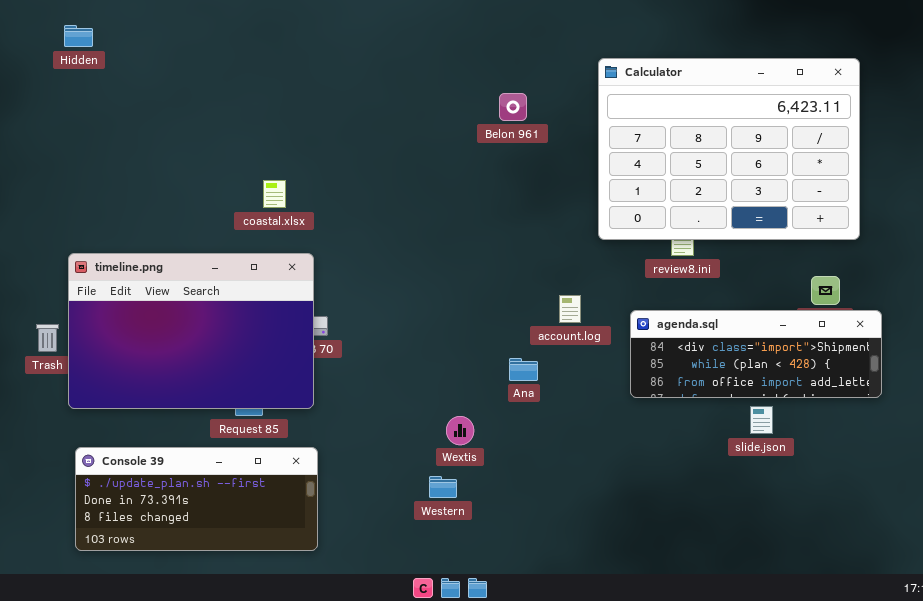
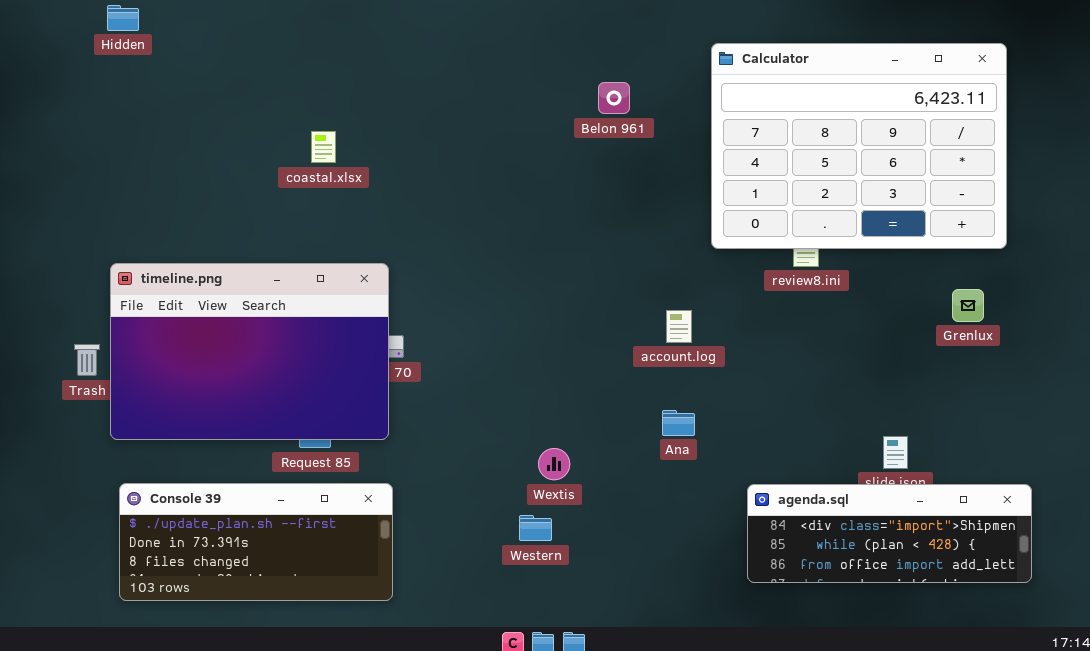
coastal.xlsx: [263,180,286,208] -> [311,131,336,163], moved
agenda.sql: [630,310,882,398] -> [747,484,1032,583], moved
Ana: [509,358,538,381] -> [662,410,695,436], moved

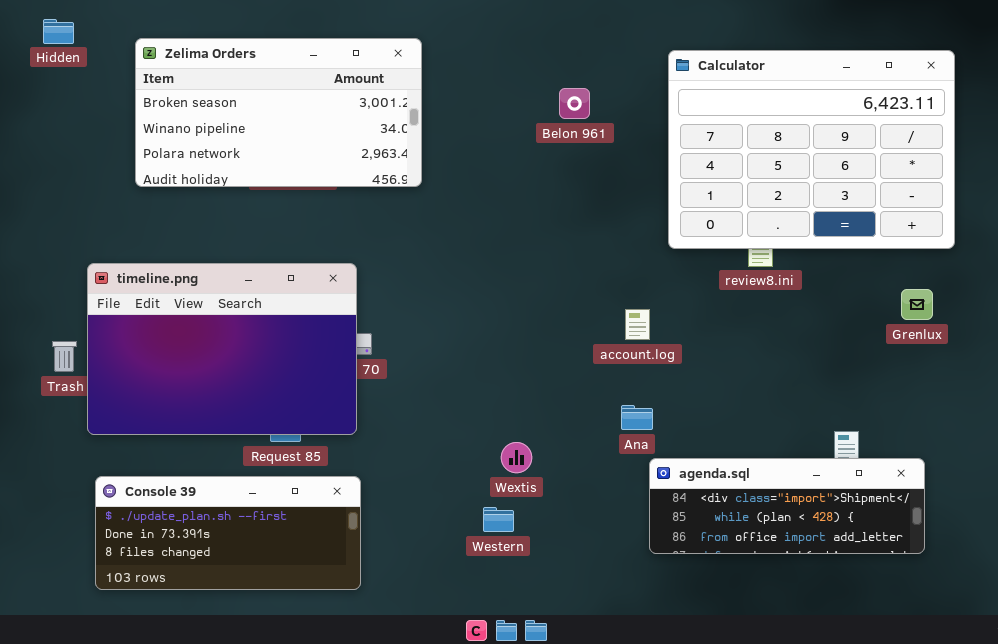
Hidden: [107,5,139,31] -> [43,19,74,44], moved
Zelima Orders: none -> [135,38,422,187], opened
agenda.sql: [747,484,1032,583] -> [649,458,925,554], moved

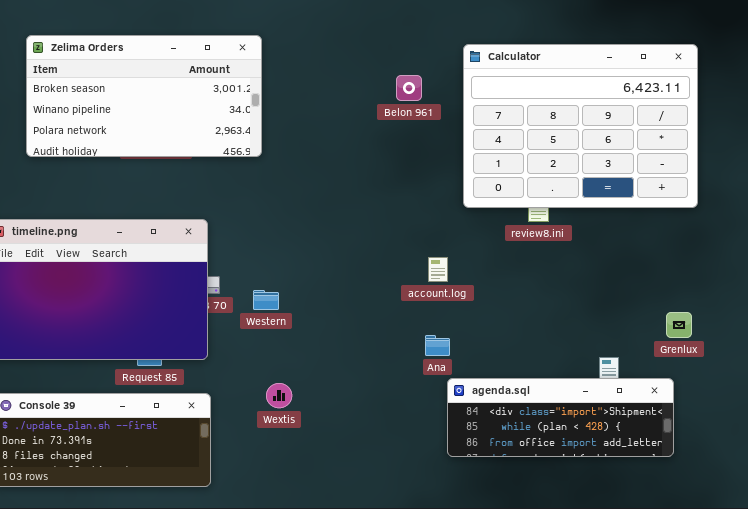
Belon 961: [559,88,590,119] -> [396,75,422,101], moved
Grenlux: [901,289,933,320] -> [666,312,692,338], moved
Wextis: [501,442,532,473] -> [266,383,292,408], moved
Western: [483,507,514,532] -> [253,290,279,310], moved

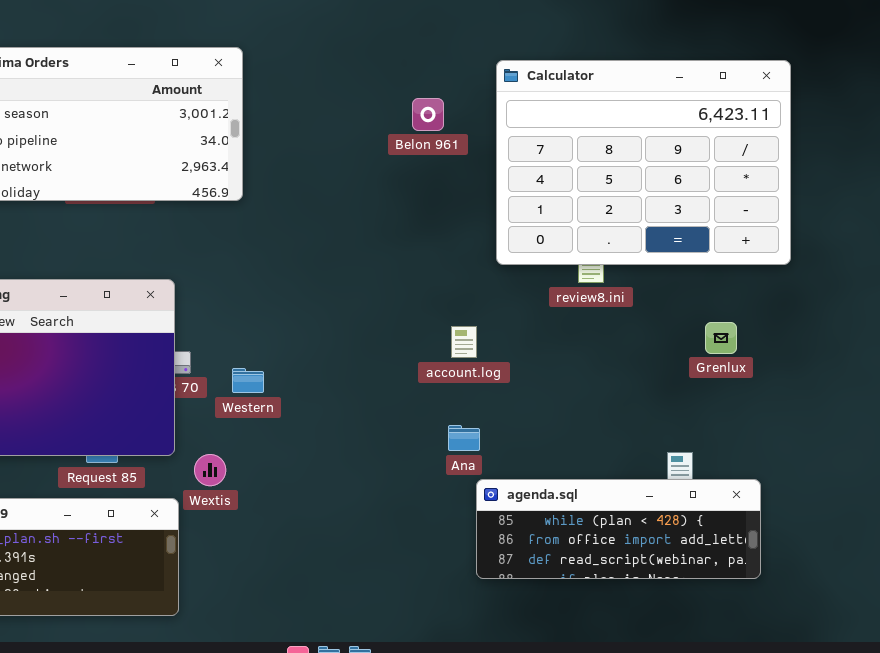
Grenlux: [666,312,692,338] -> [705,322,737,354], moved
agenda.sql: [447,378,674,457] -> [476,479,761,579], scrolled down 1 row
Wextis: [266,383,292,408] -> [194,454,226,486], moved

